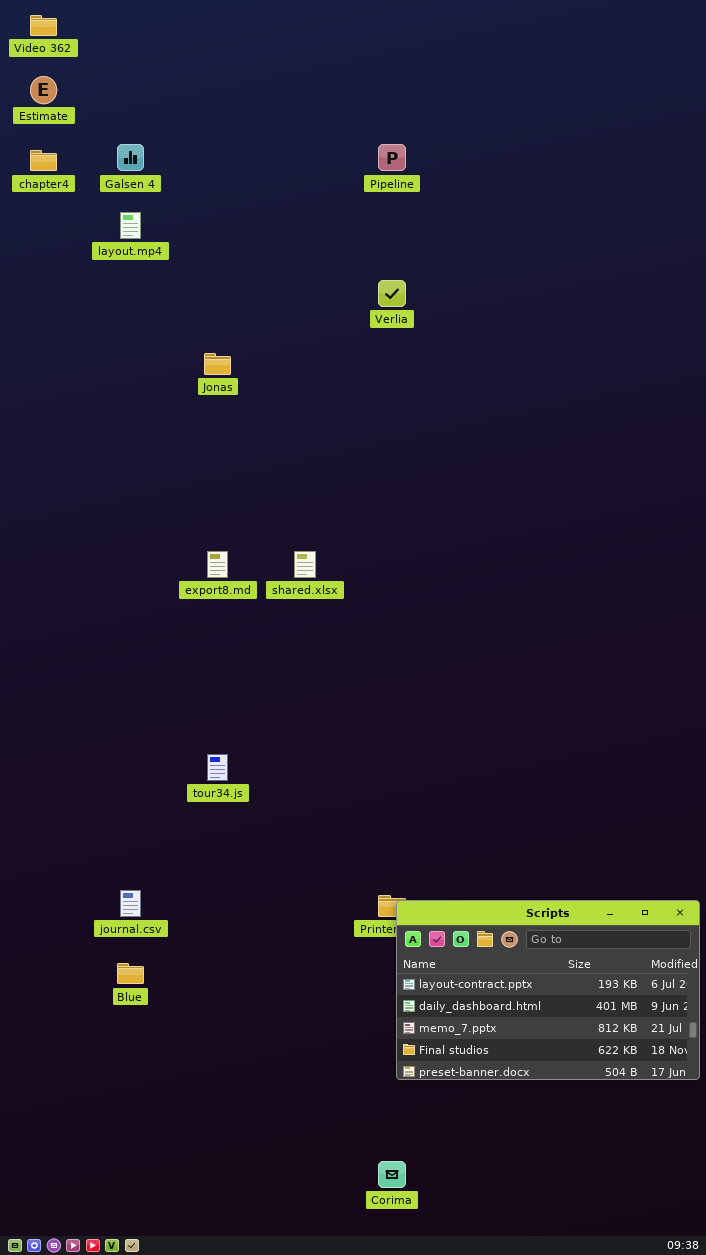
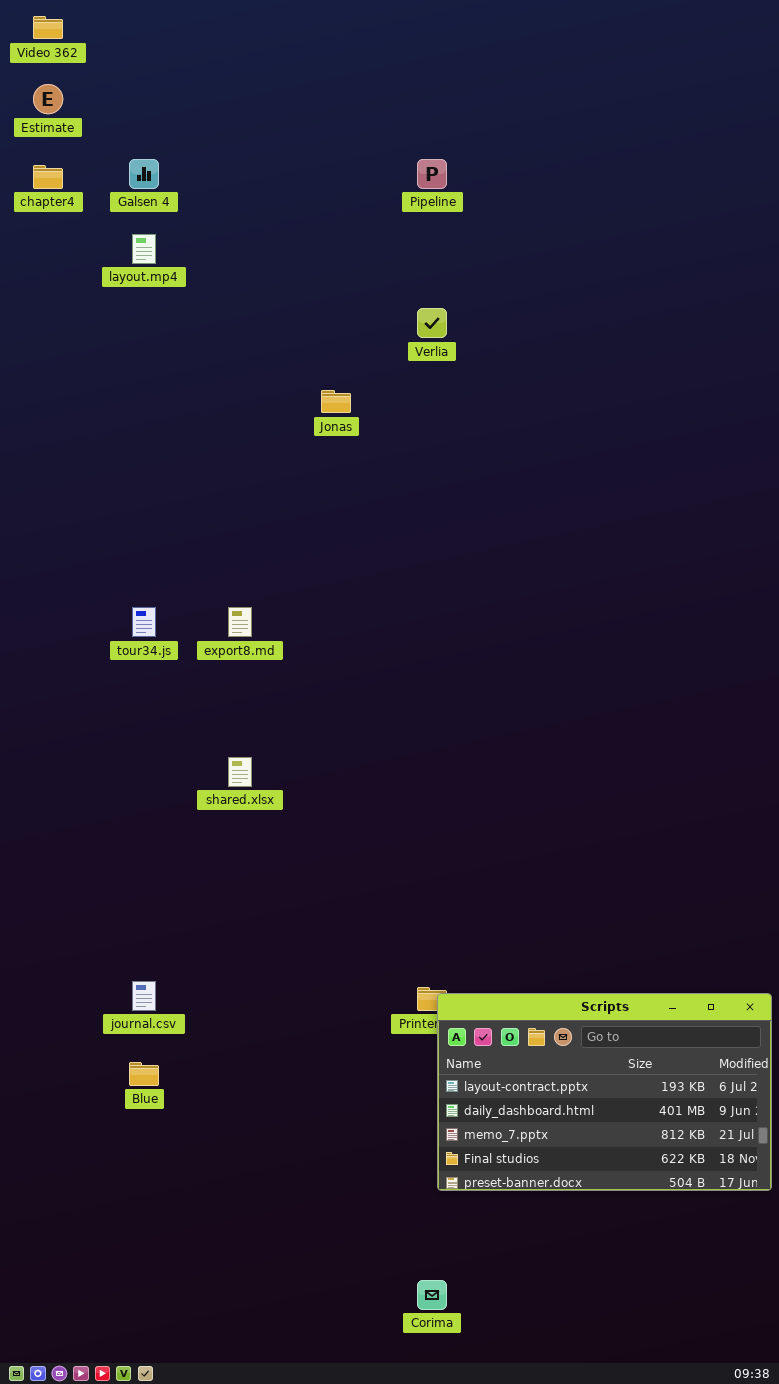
Jonas: [204,353,231,375] -> [321,390,351,413], moved
shared.xlsx: [294,551,316,578] -> [228,757,252,787], moved
tour34.js: [207,754,228,781] -> [132,607,156,637], moved

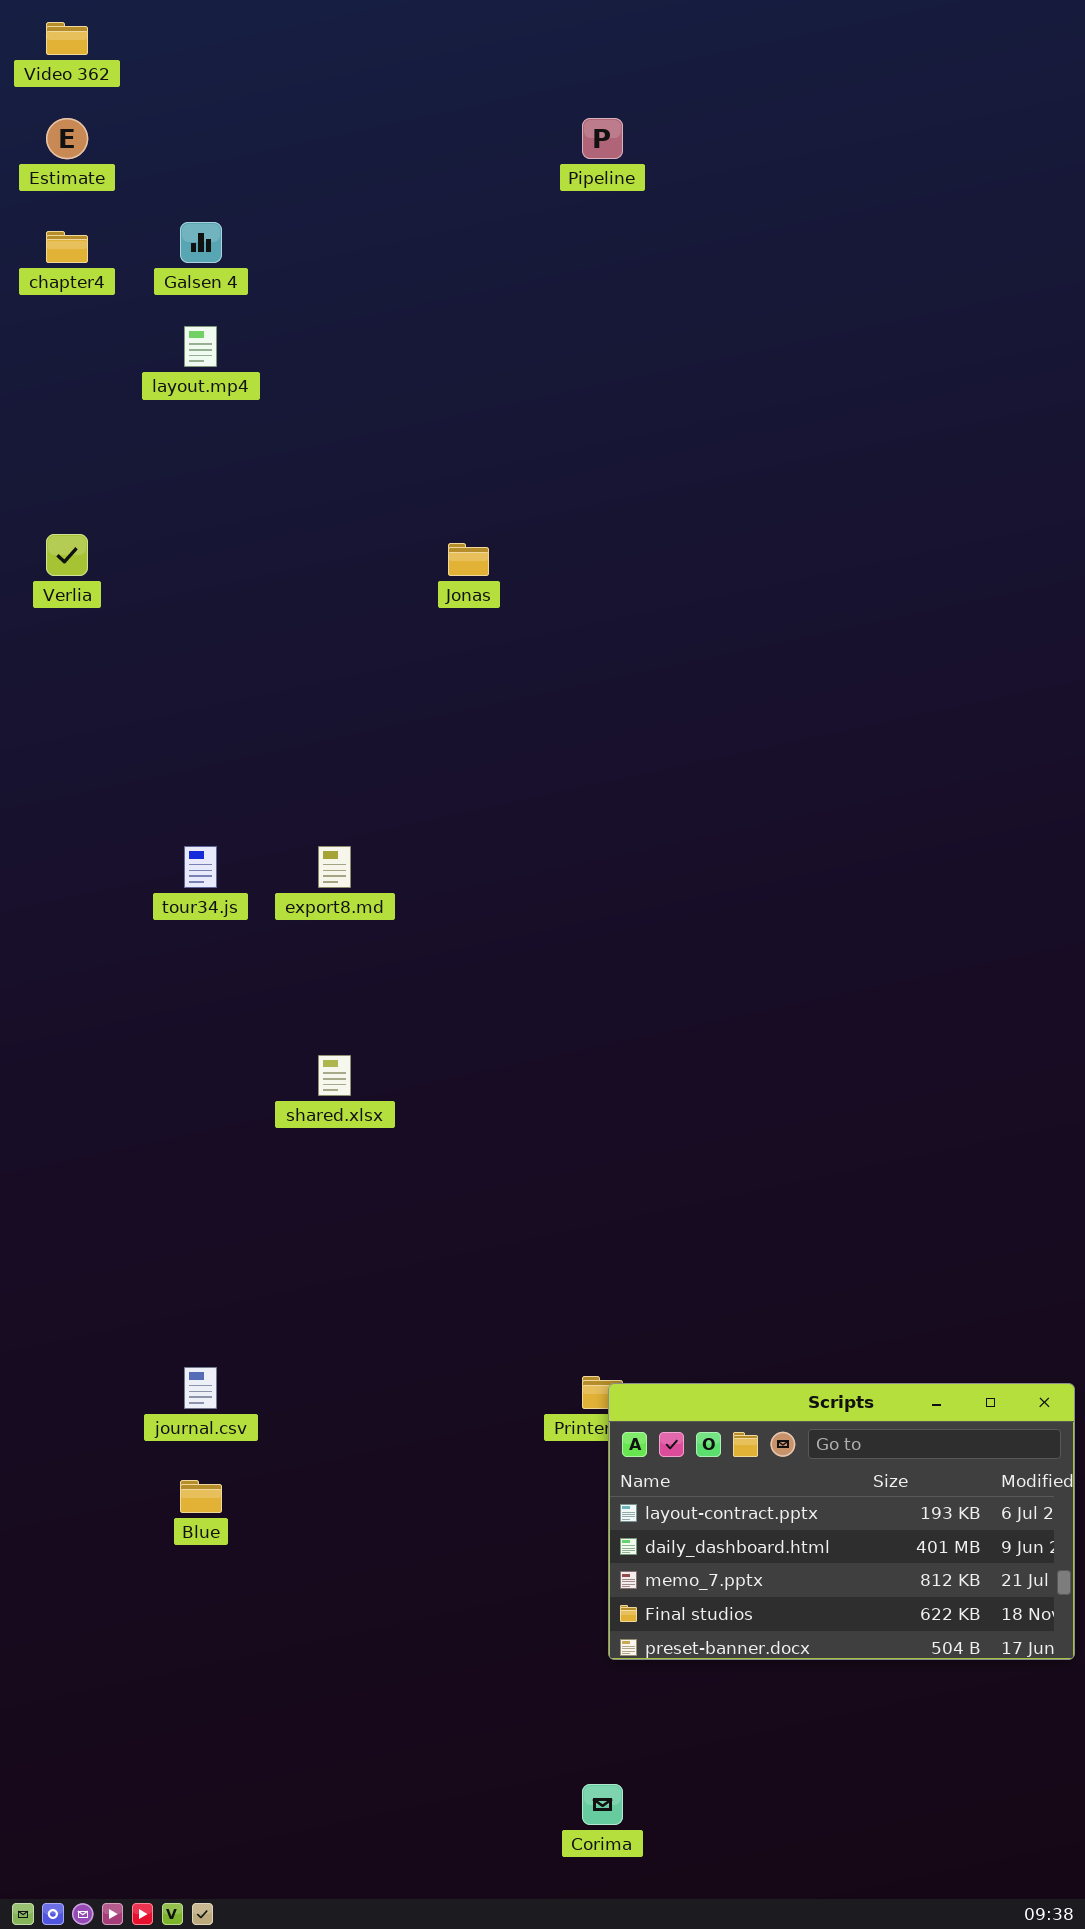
Pipeline: [417,159,447,189] -> [582,118,623,159], moved
Verlia: [417,308,447,338] -> [46,534,88,576], moved

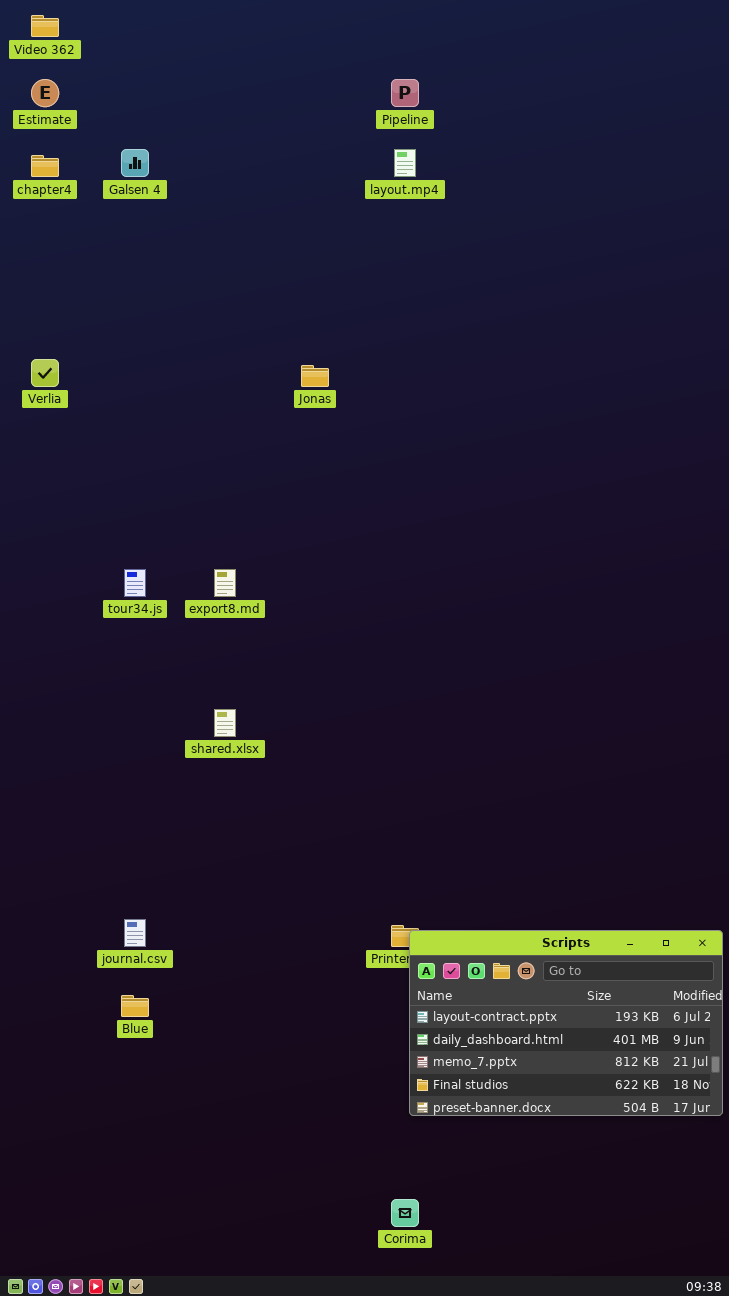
layout.mp4: [184,326,217,367] -> [394,149,416,177], moved

